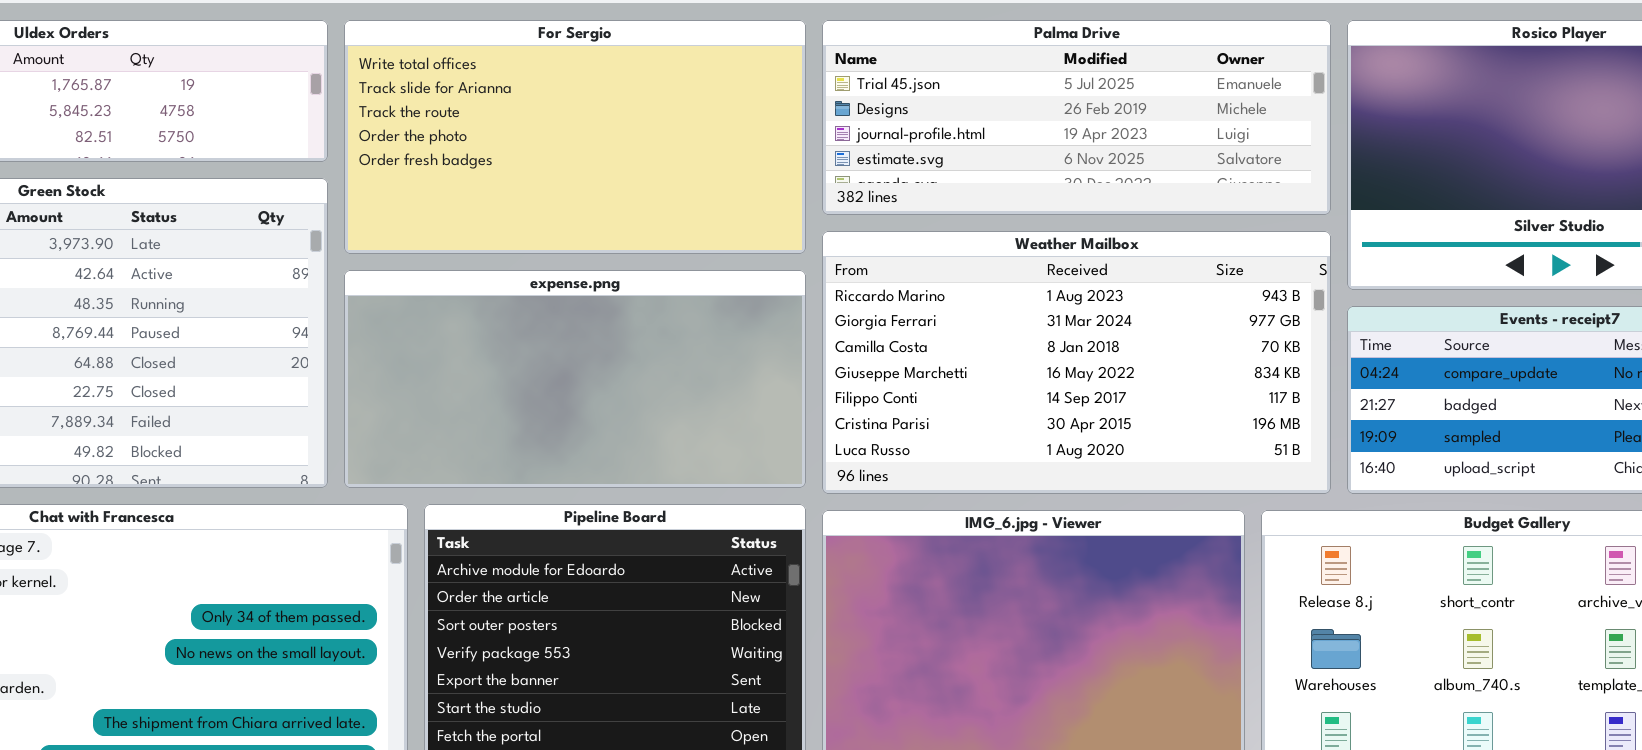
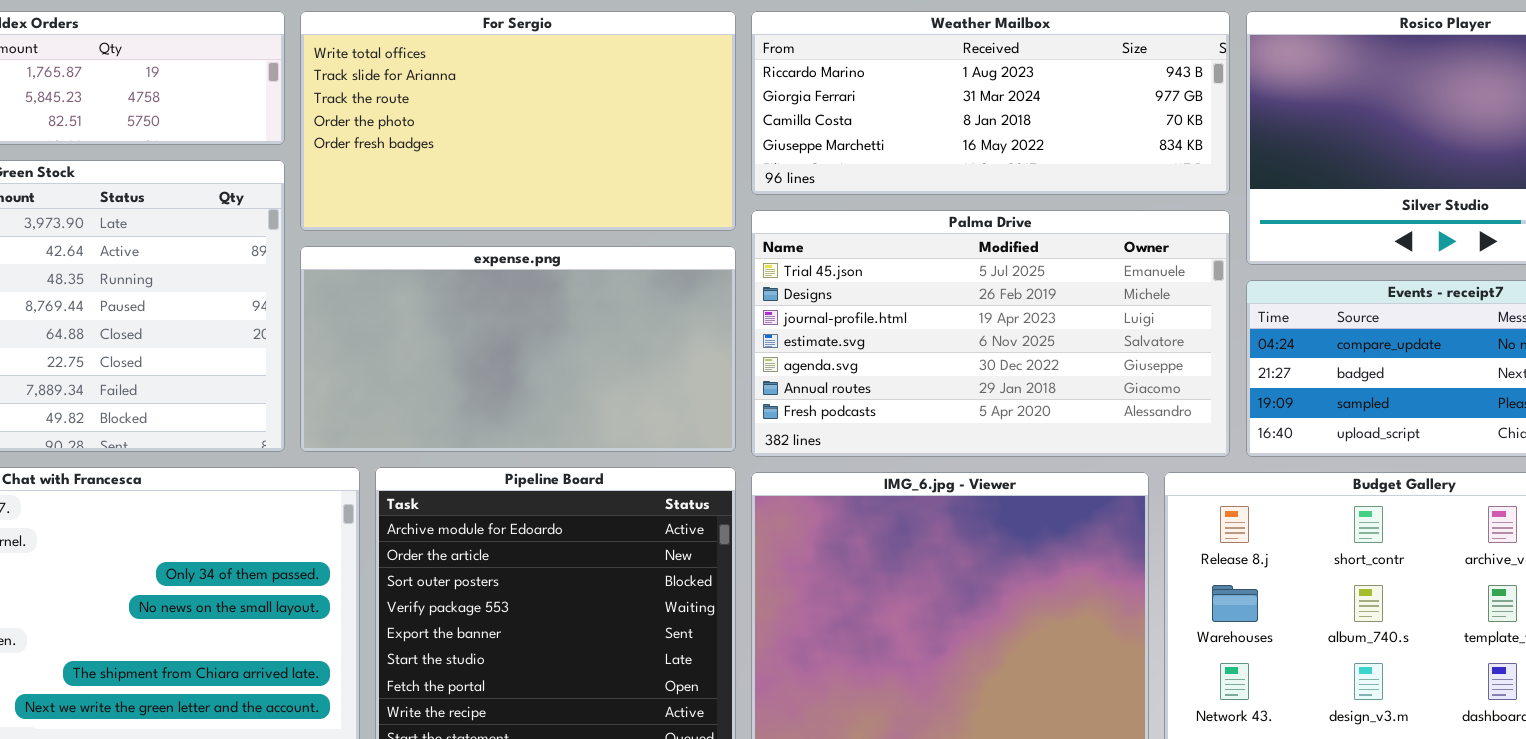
Palma Drive: [822,20,1331,215] -> [751,210,1230,457], moved, resized
Weather Mailbox: [822,231,1331,494] -> [751,11,1230,195], moved, resized

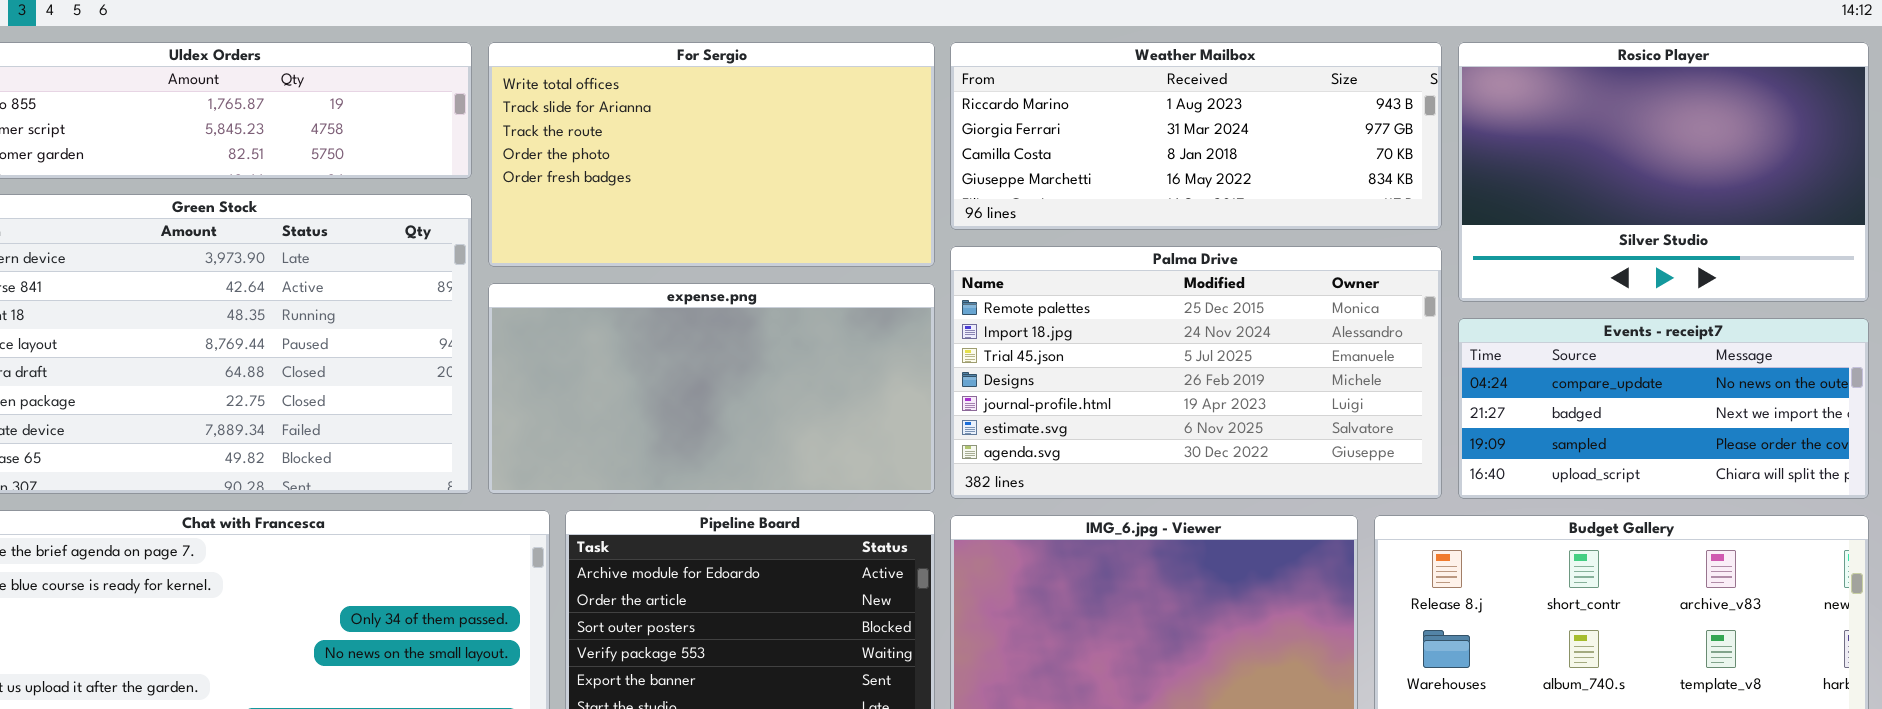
Palma Drive: [751,210,1230,457] -> [950,246,1442,499], scrolled up 2 rows

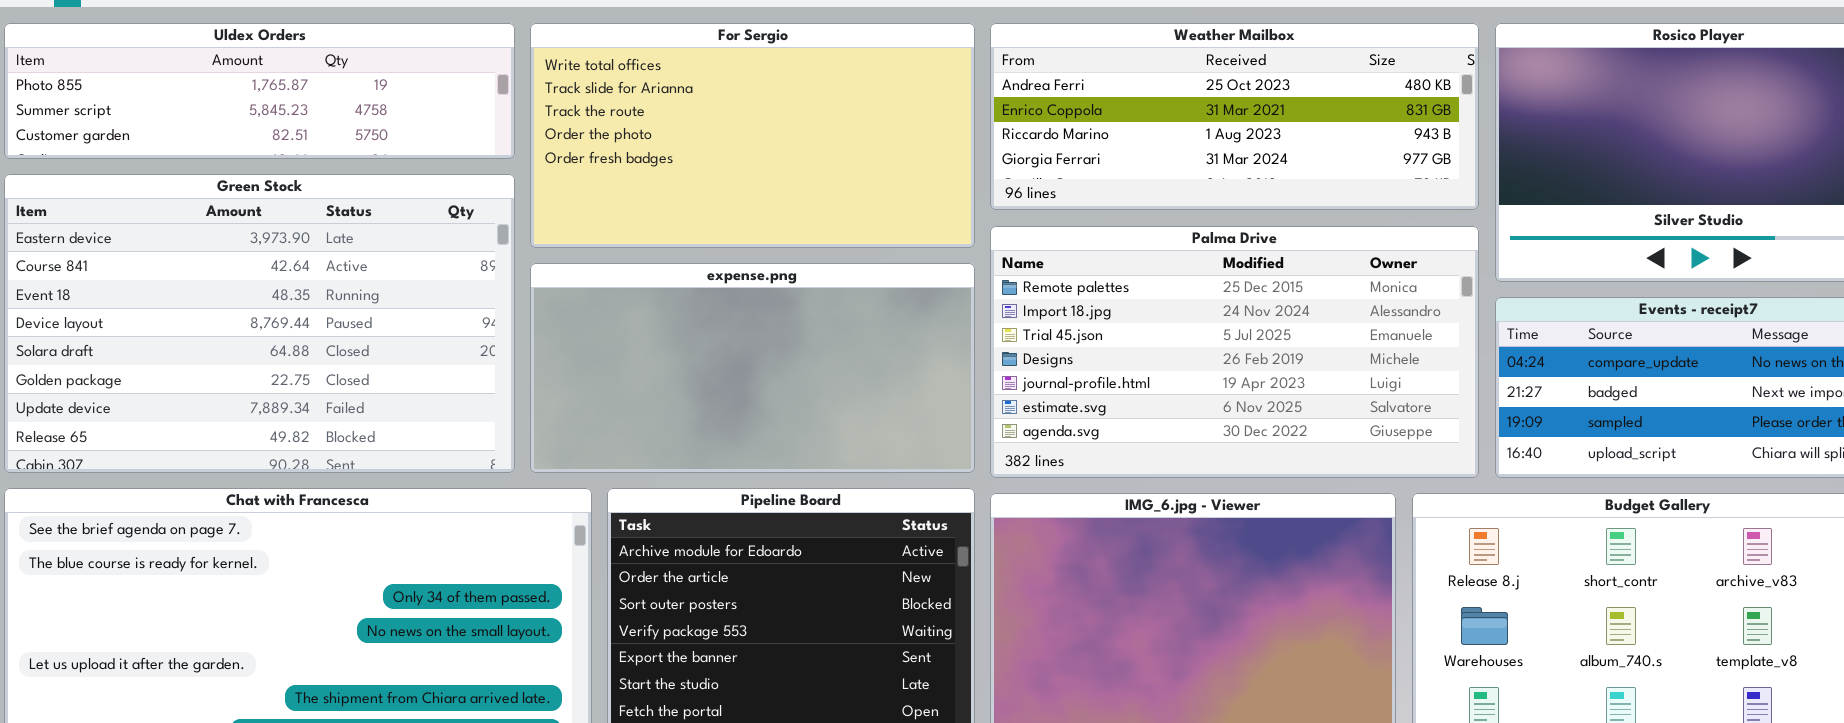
Weather Mailbox: [950,42,1442,230] -> [990,23,1479,210], scrolled up 2 rows

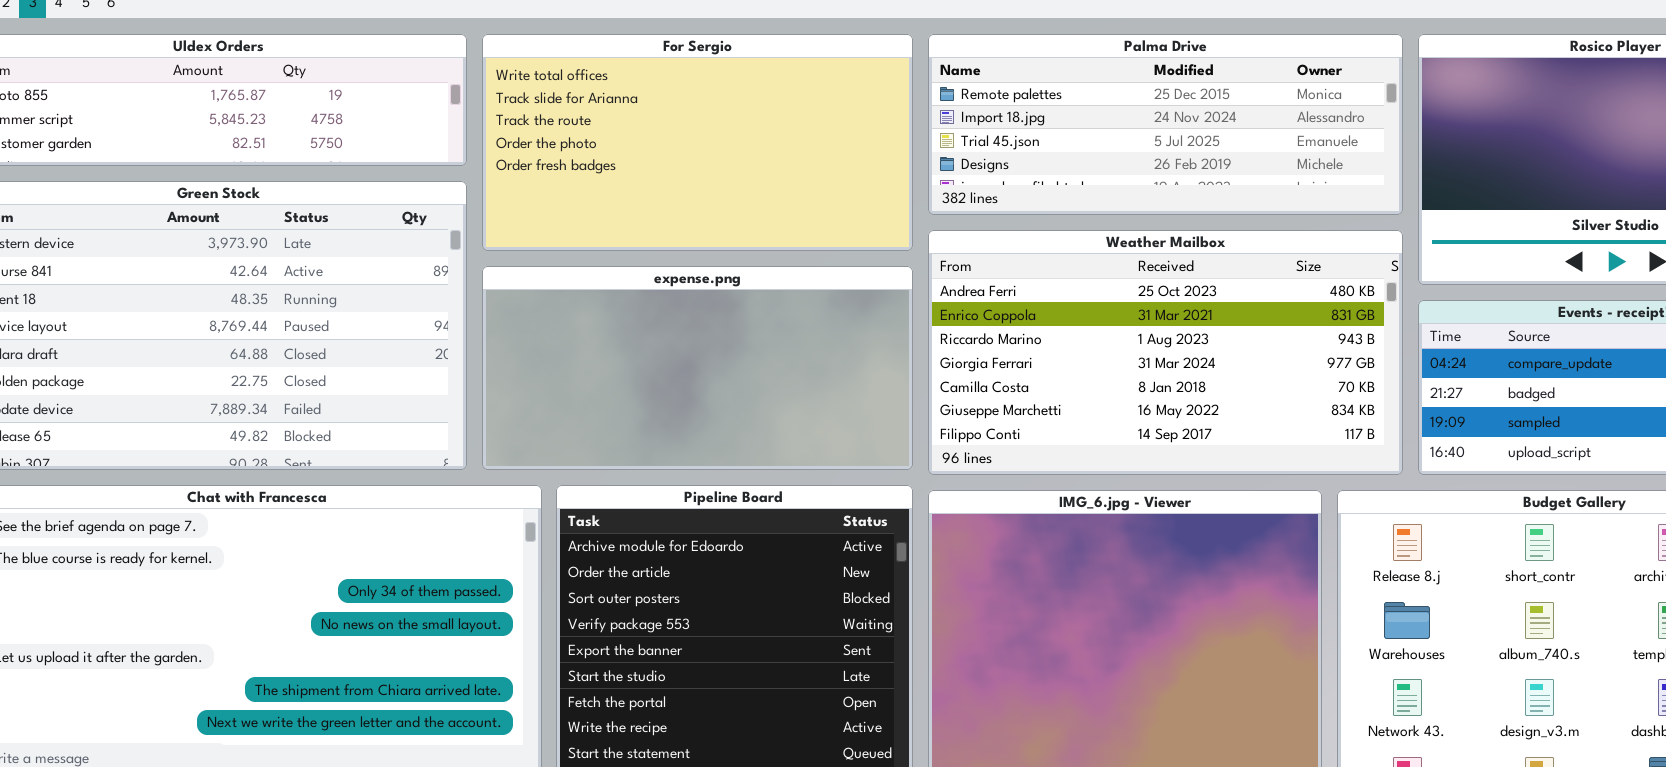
Weather Mailbox: [990,23,1479,210] -> [928,230,1403,475], moved, resized
Palma Drive: [990,226,1479,478] -> [928,34,1403,215], moved, resized

